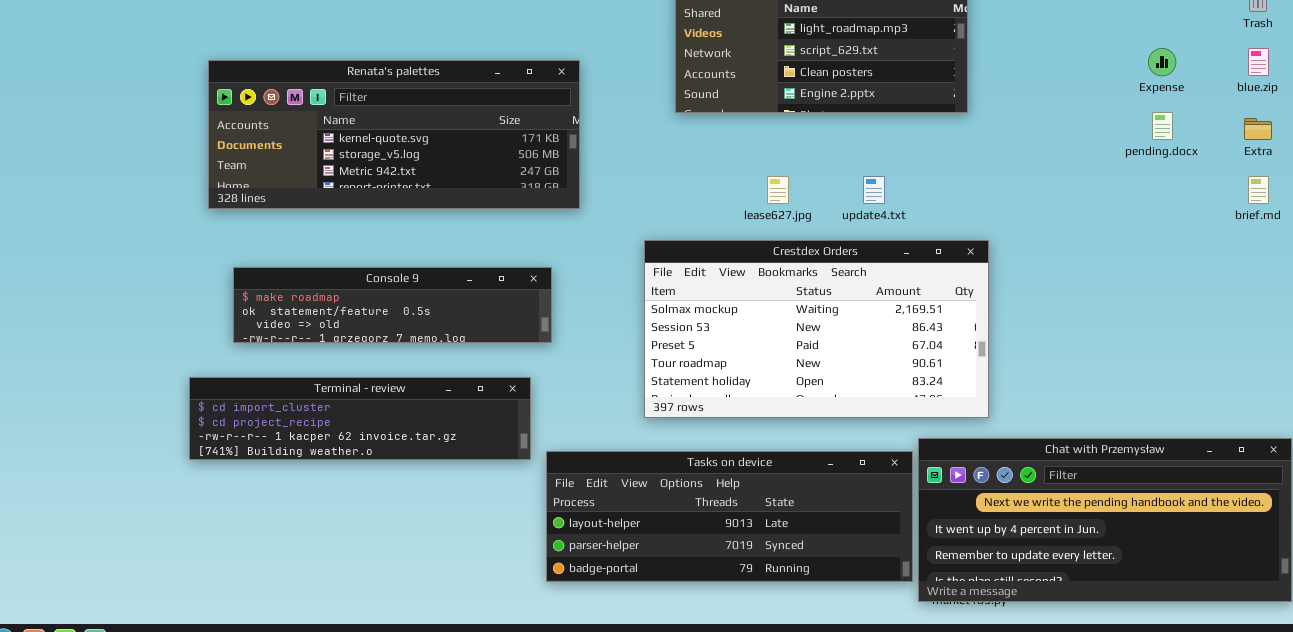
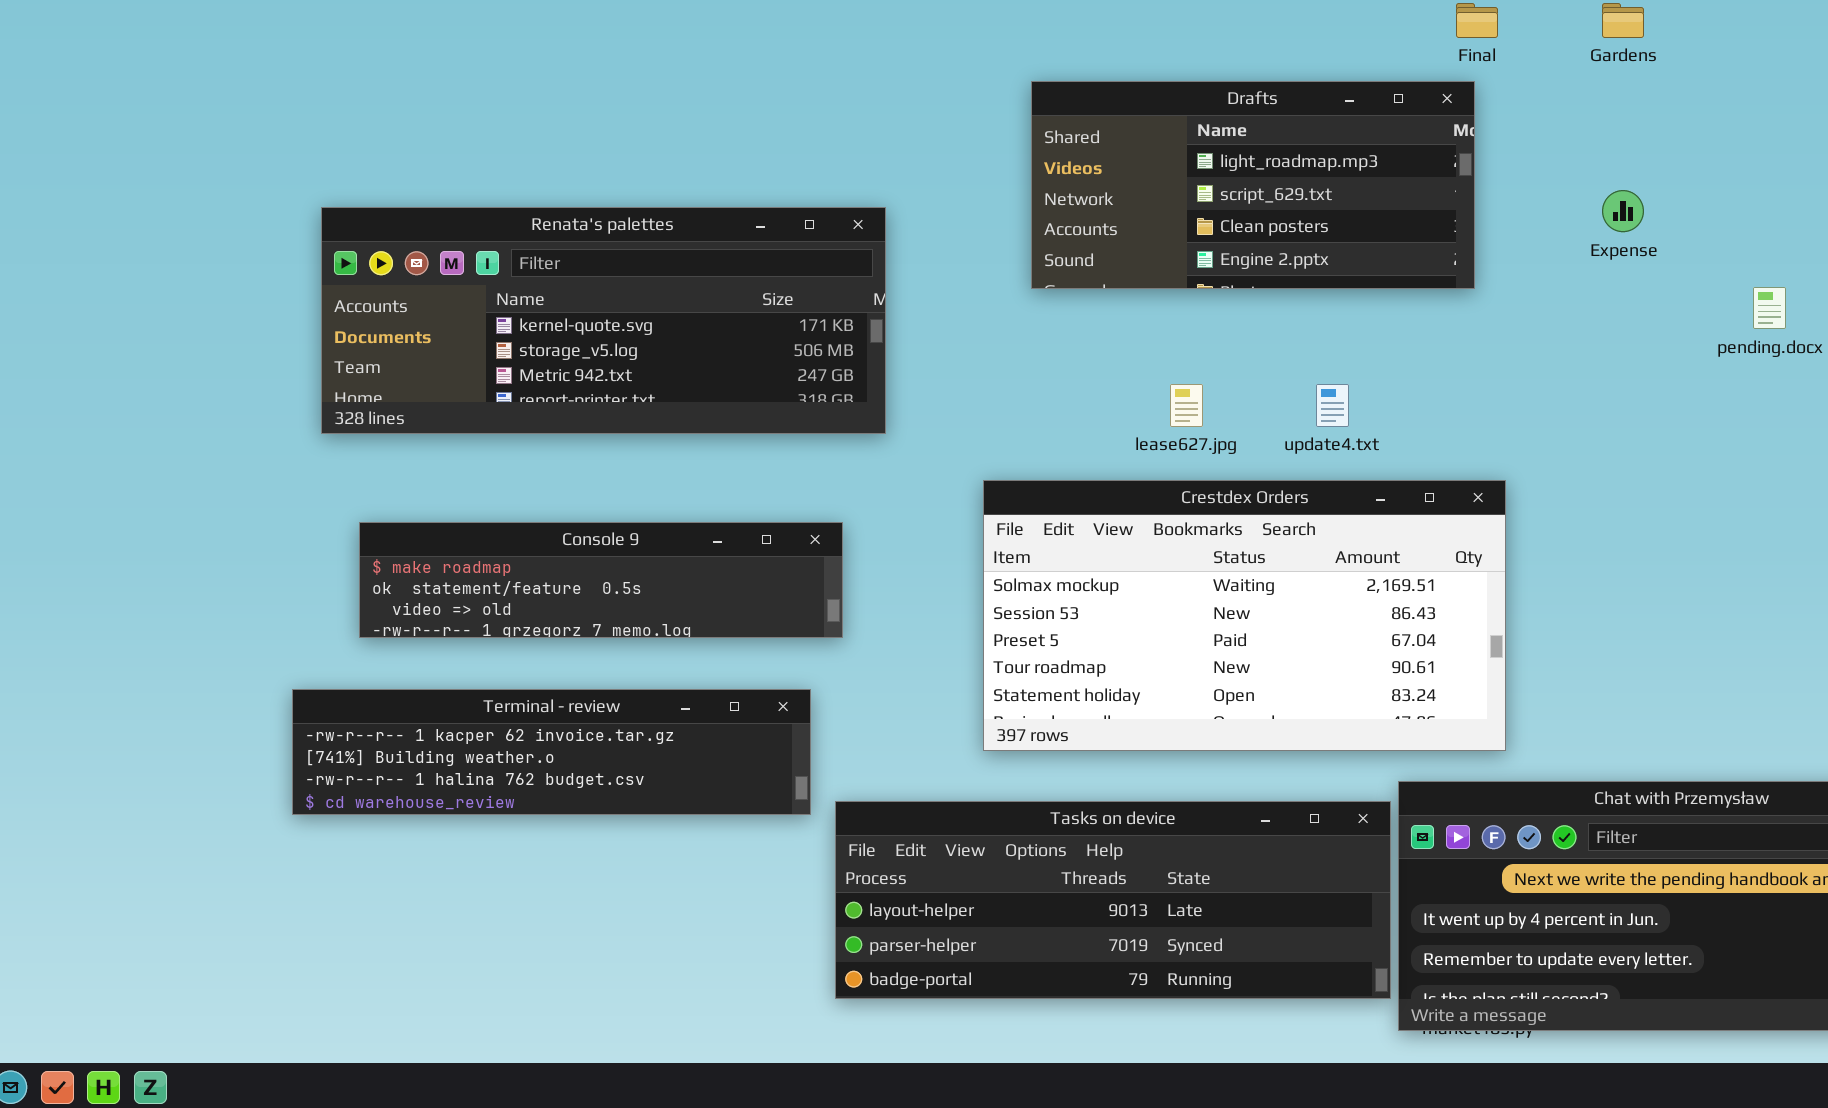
Expense: [1148,48,1176,76] -> [1602,190,1644,232], moved
Terminal - review: [189,377,531,460] -> [292,689,811,815], scrolled down 2 rows

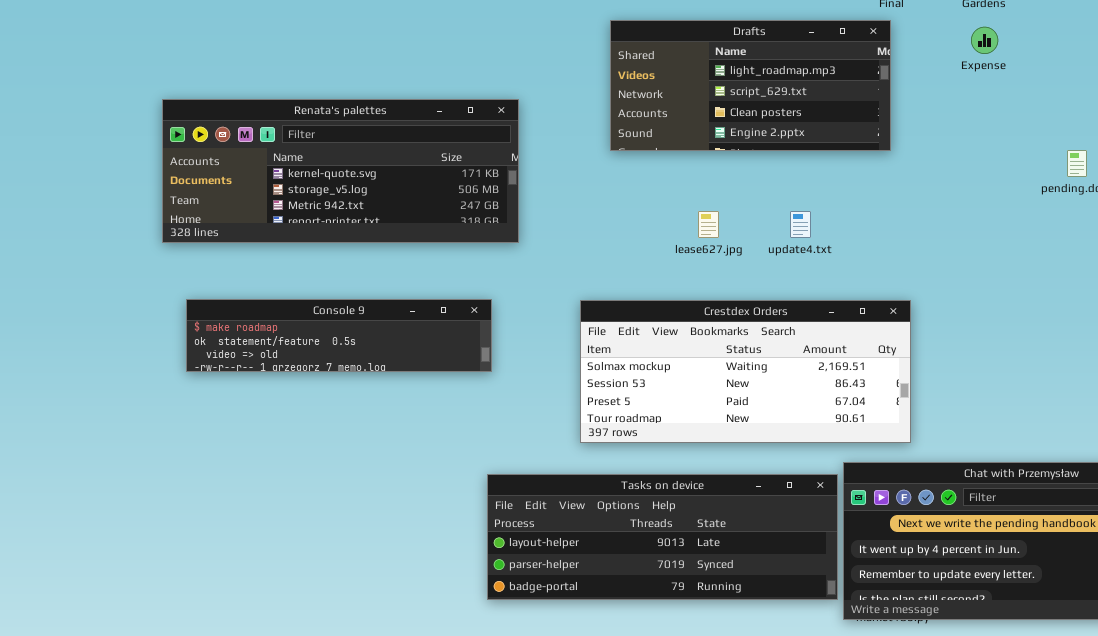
Expense: [1602,190,1644,232] -> [971,27,998,54], moved
Crestdex Orders: [983,480,1506,751] -> [580,300,911,443], resized
Terminal - review: [292,689,811,815] -> none, closed

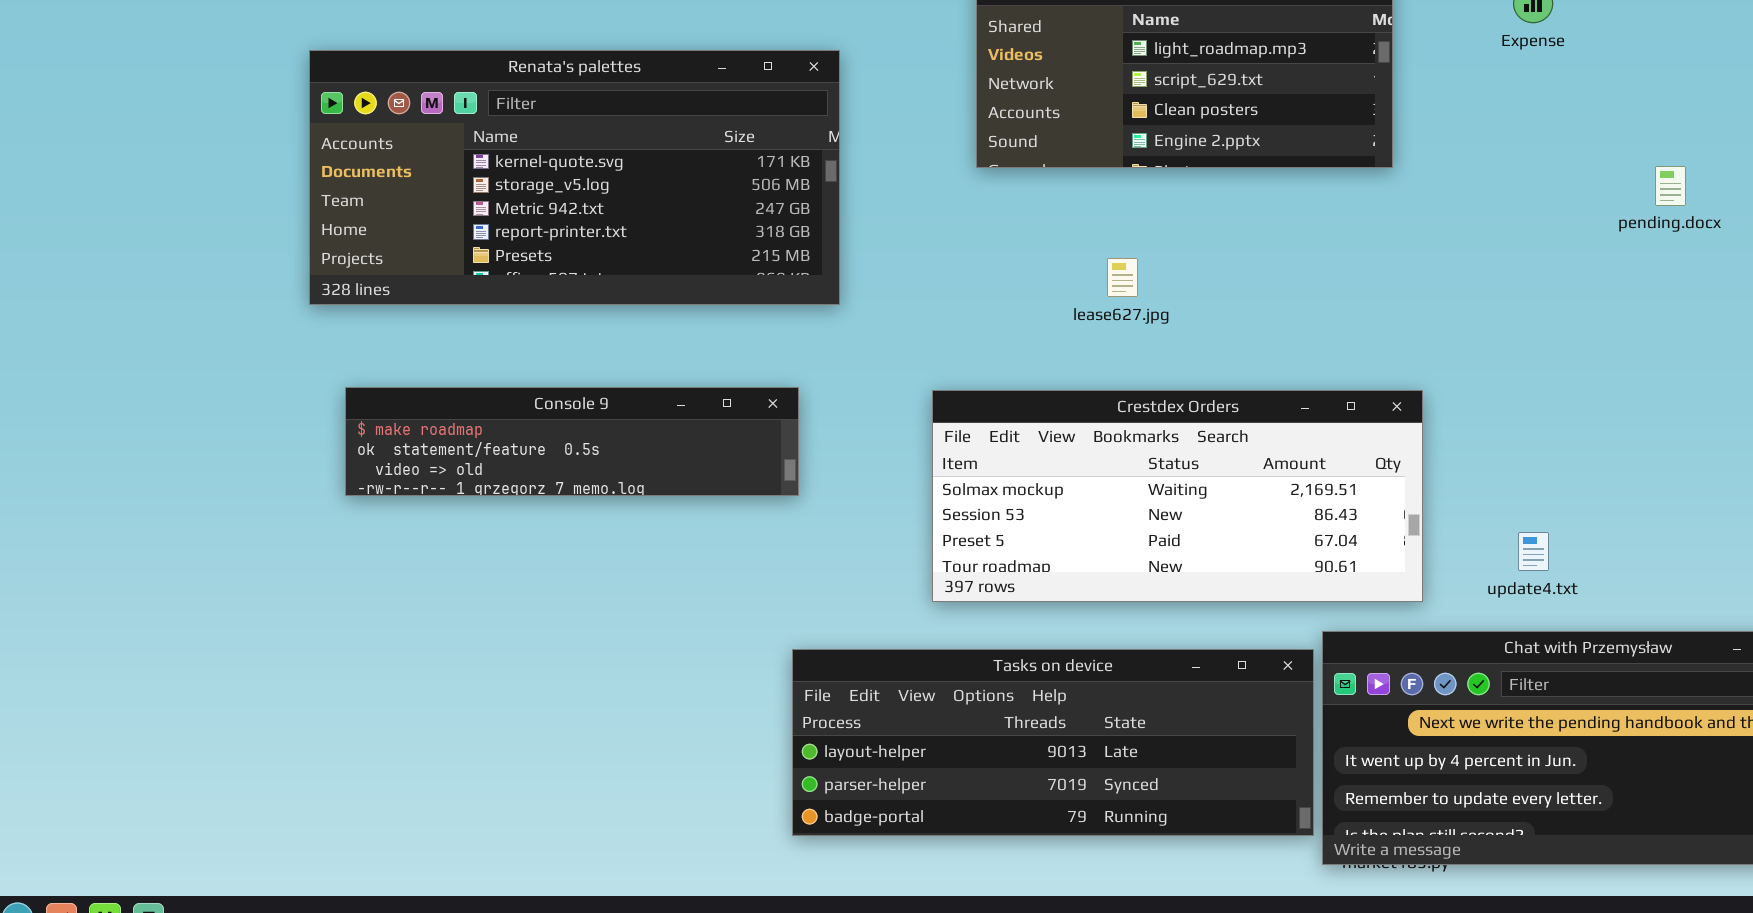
Renata's palettes: [162,99,519,243] -> [309,50,840,305], resized
update4.txt: [790,211,811,238] -> [1518,532,1549,571], moved

